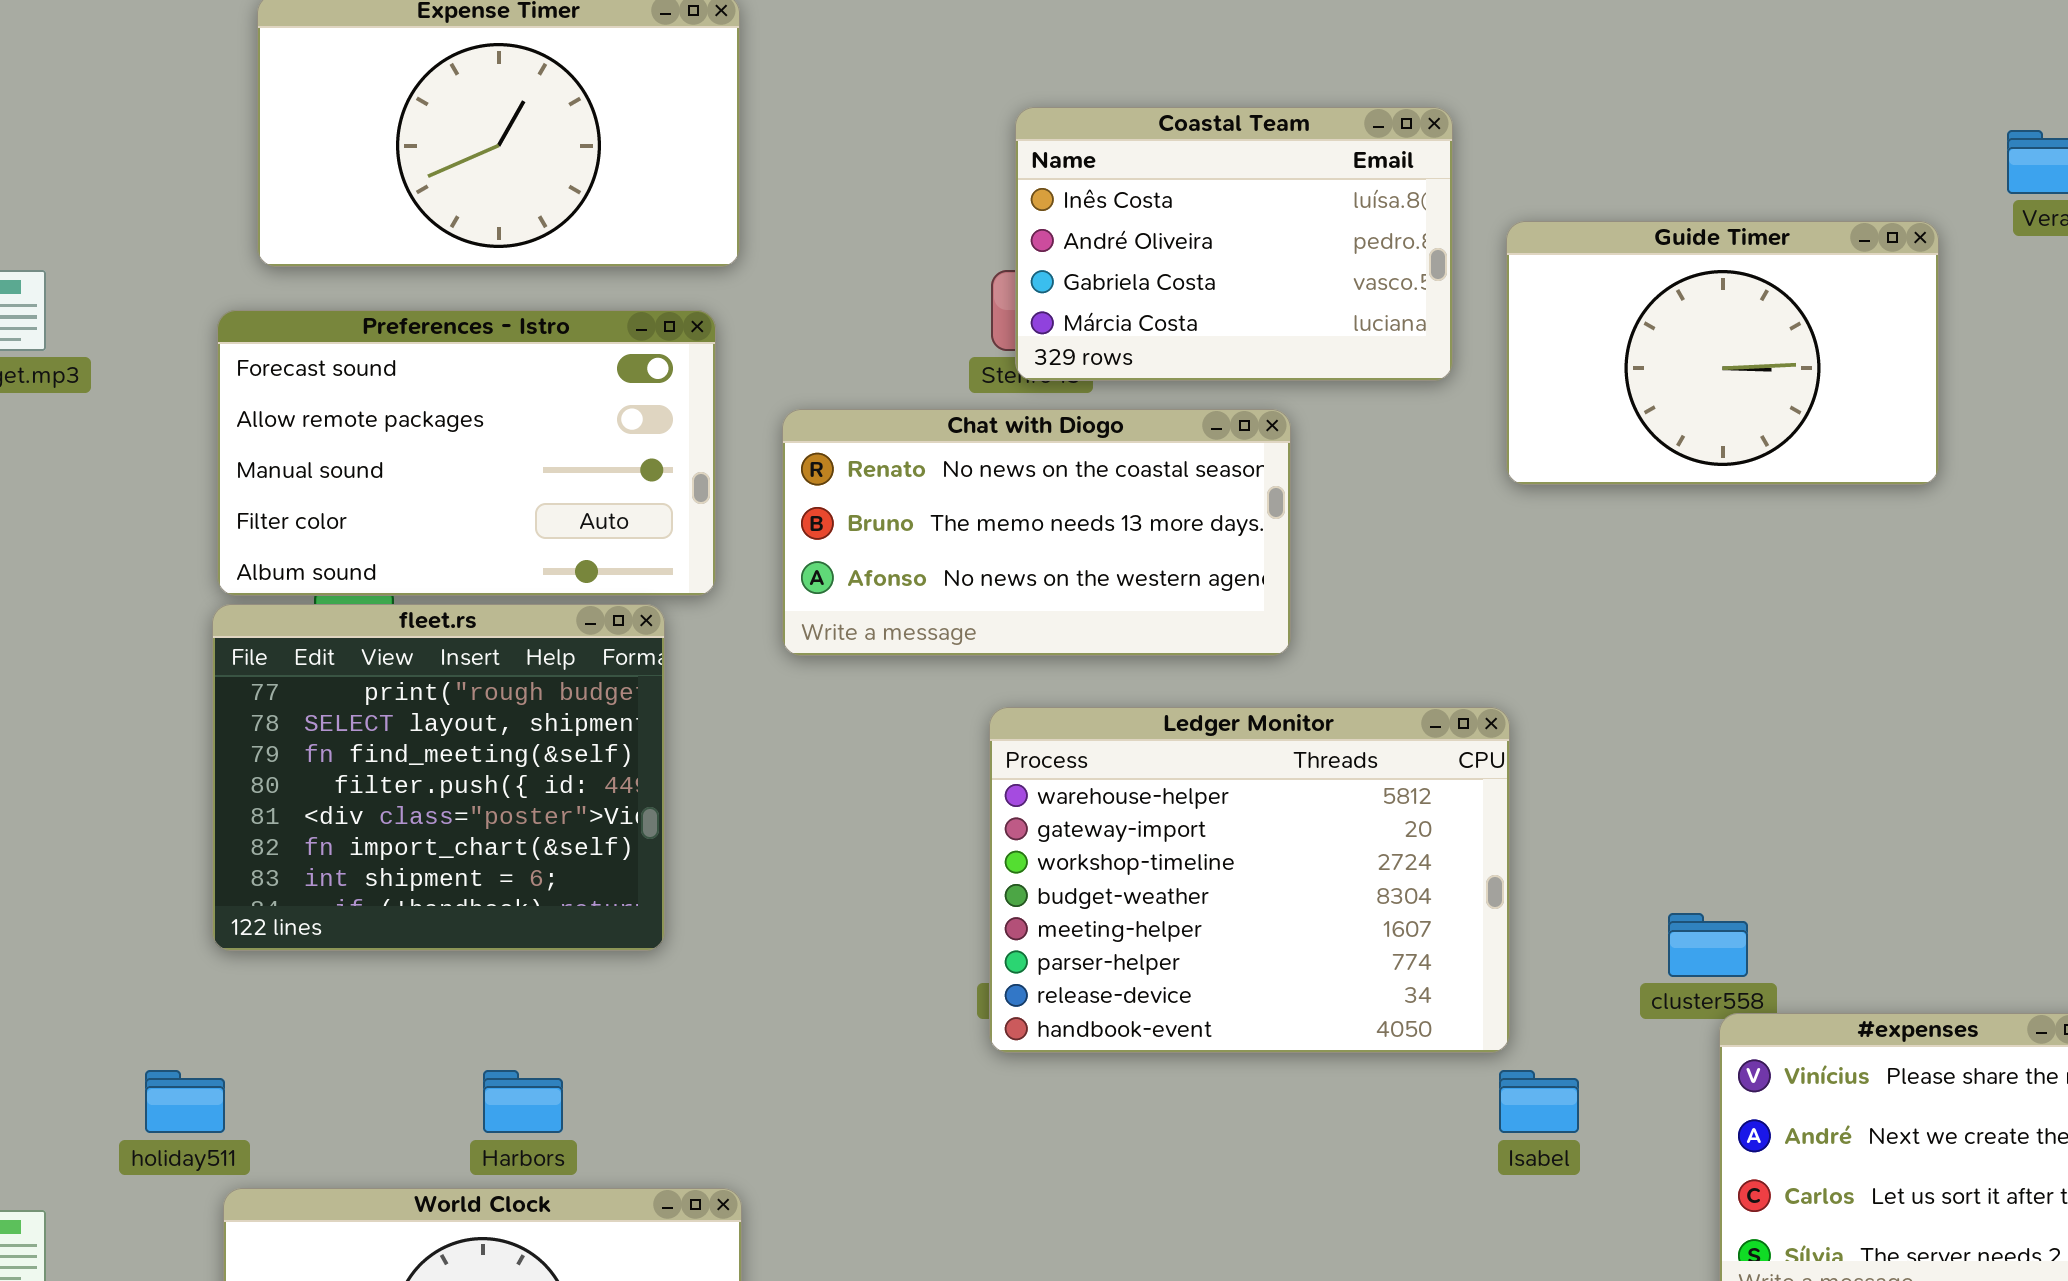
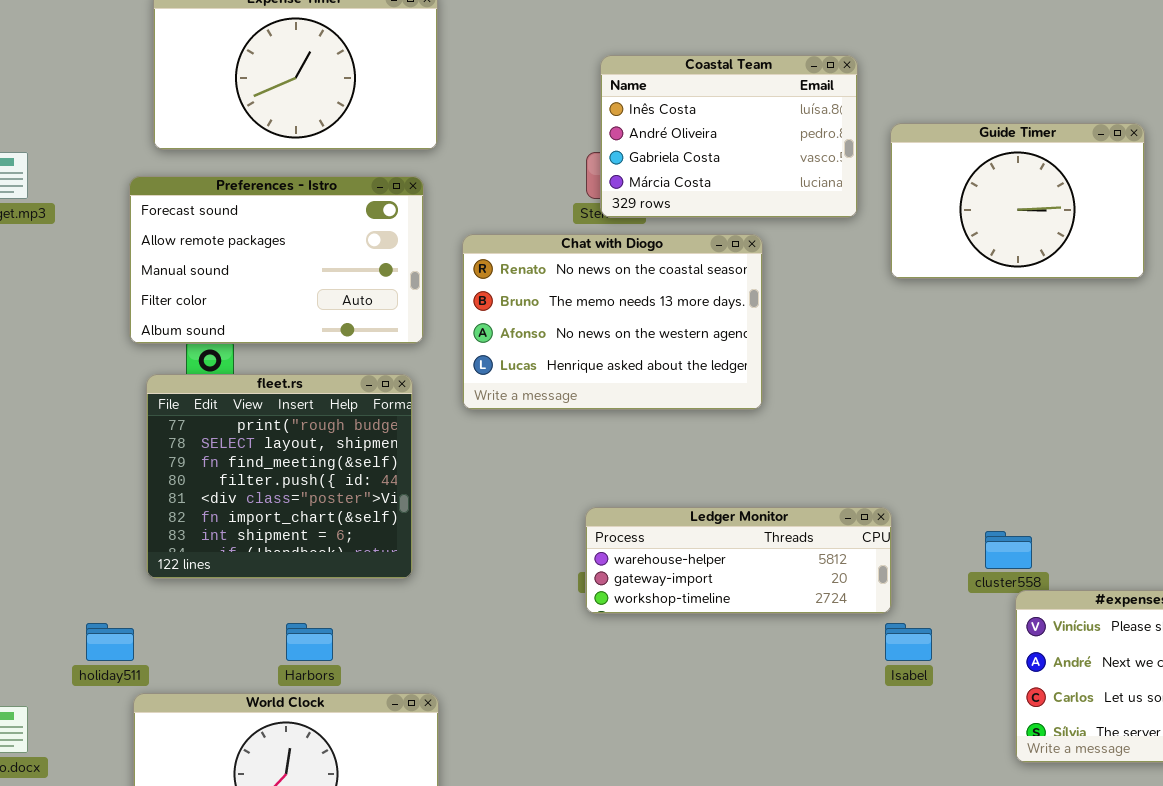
Chat with Diogo: [782,409,1291,656] -> [462,234,763,410], resized
fleet.rs: [212,604,665,951] -> [146,374,413,579], moved
Ledger Monitor: [989,707,1510,1053] -> [585,507,892,614], resized

